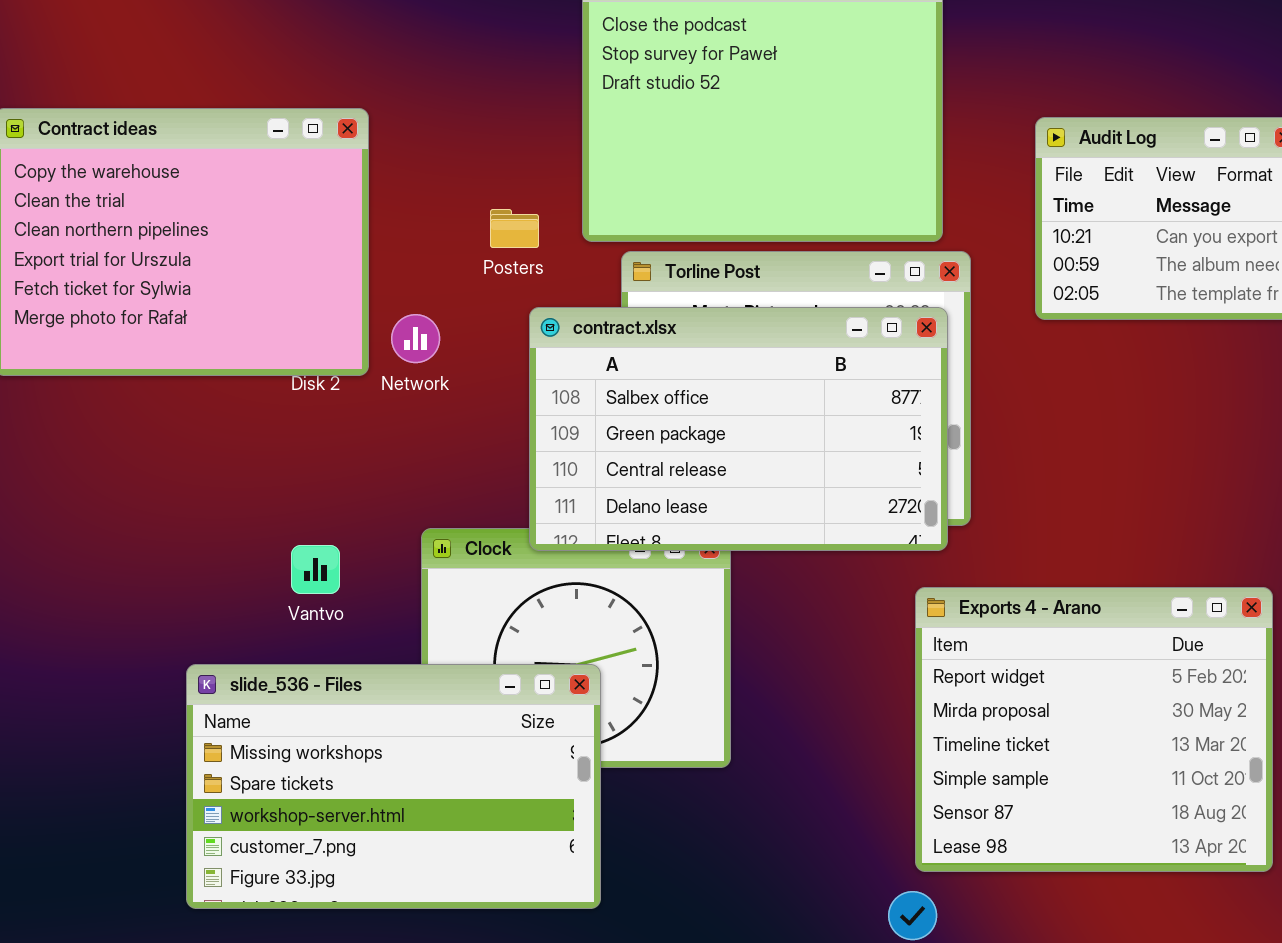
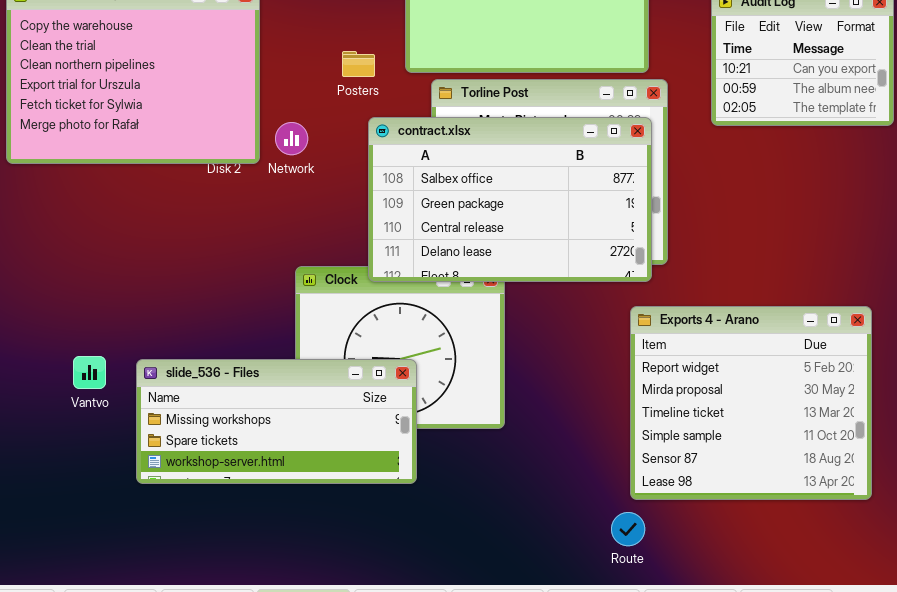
Vantvo: [291,545,340,594] -> [73,356,106,389], moved
slide_536 - Files: [186,664,601,909] -> [136,359,417,484], resized

